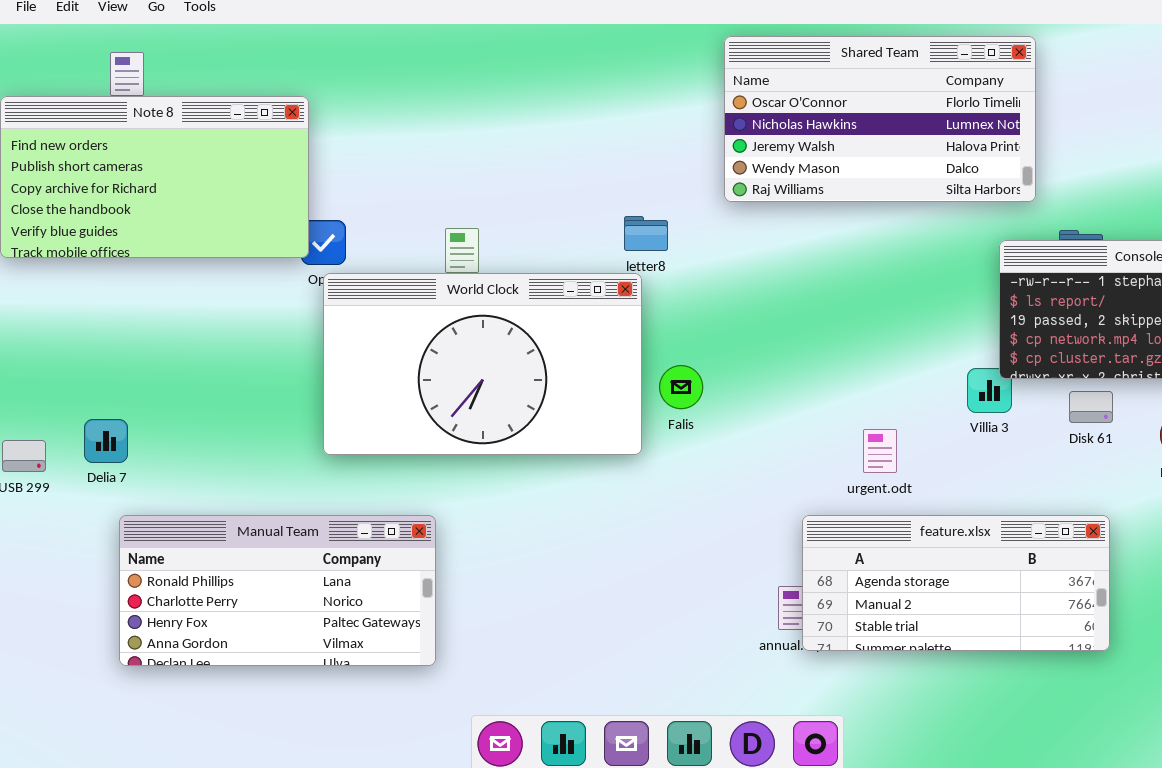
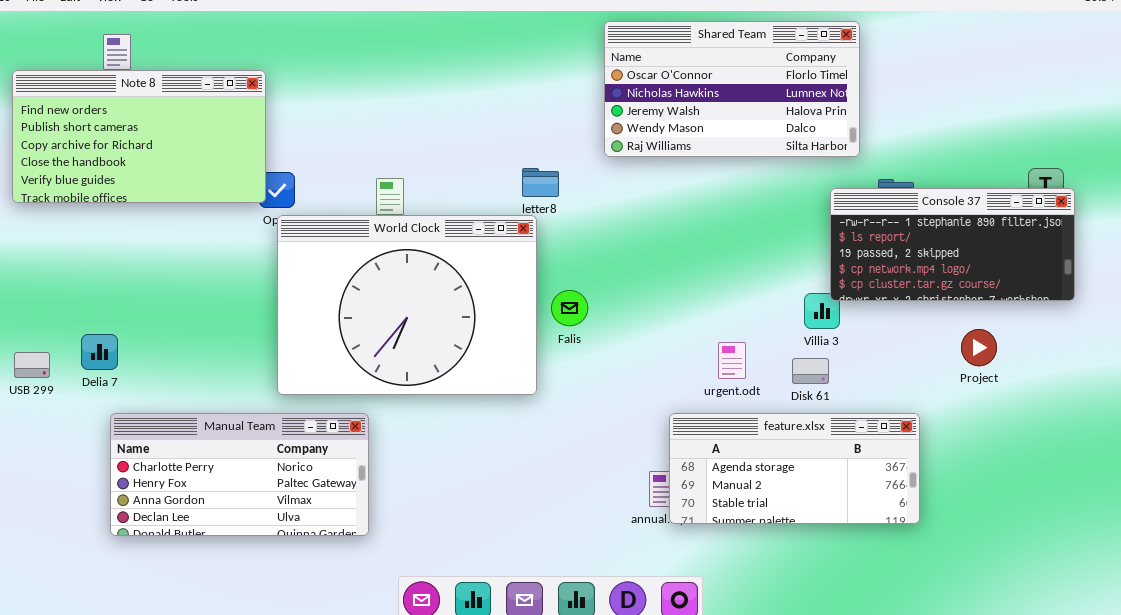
World Clock: [323,273,642,455] -> [277,215,537,395], resized
Disk 61: [1069,391,1113,423] -> [792,358,829,384], moved
Manual Team: [119,515,436,666] -> [110,413,369,536], scrolled down 1 row

